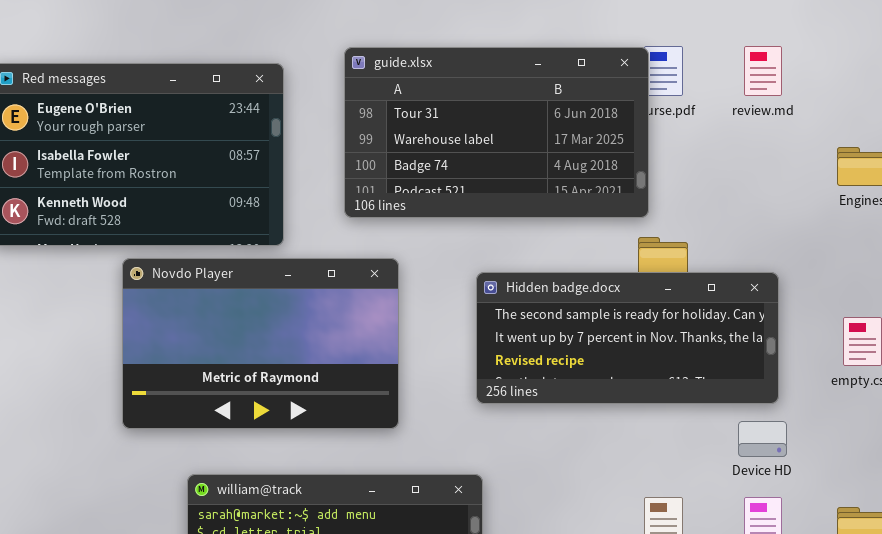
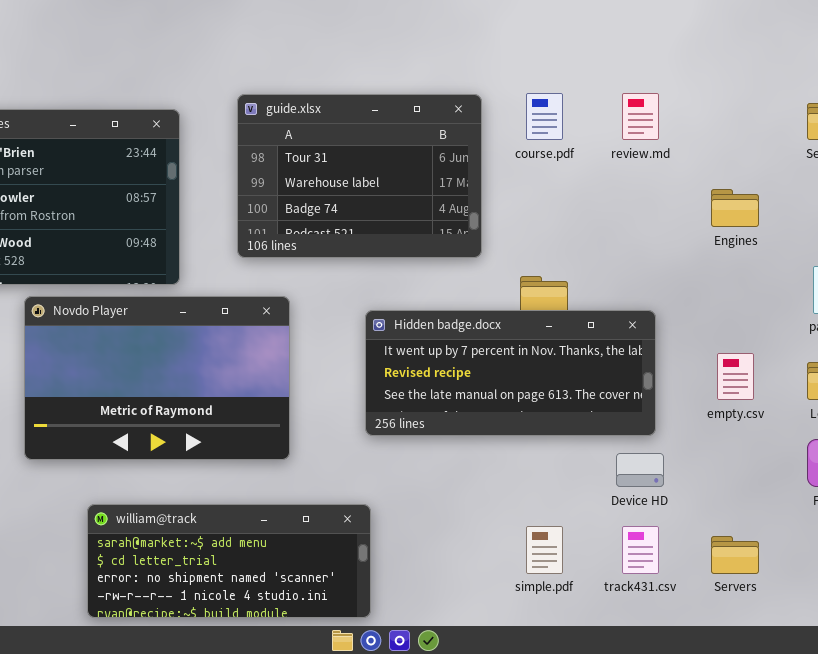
guide.xlsx: [344,47,649,218] -> [237,94,482,258], resized
Hidden badge.docx: [476,272,779,404] -> [365,310,656,436], scrolled down 1 row

